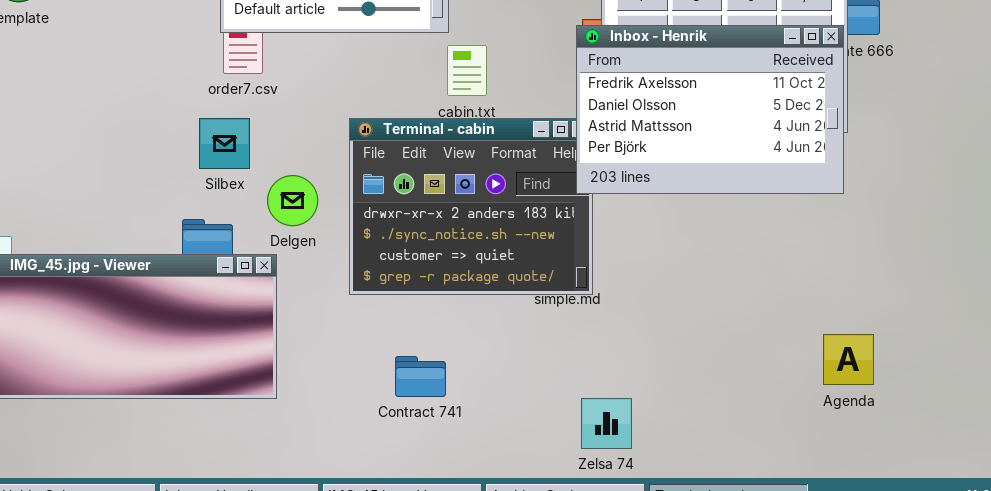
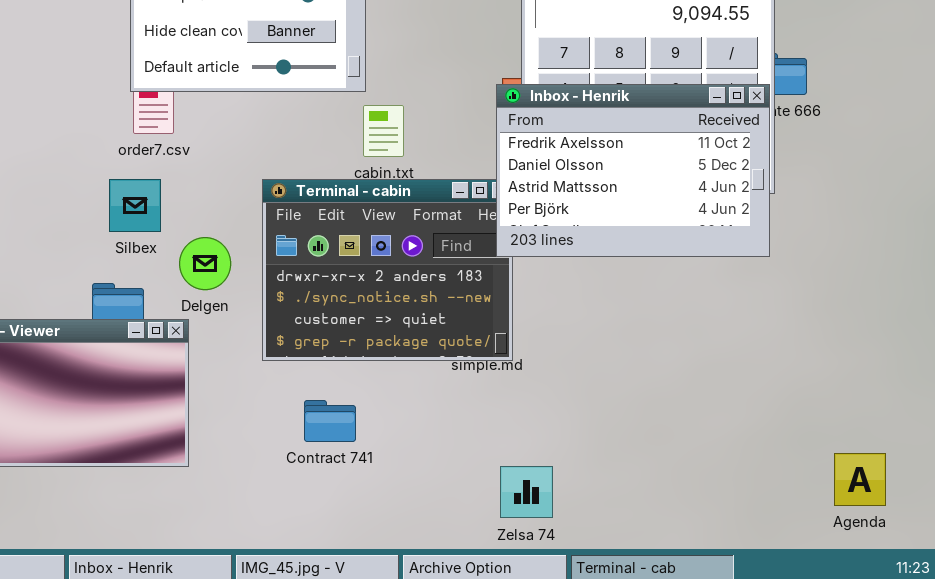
Agenda: [823,334,874,385] -> [834,453,886,506], moved
Contract 741: [395,356,446,397] -> [304,400,356,442], moved

